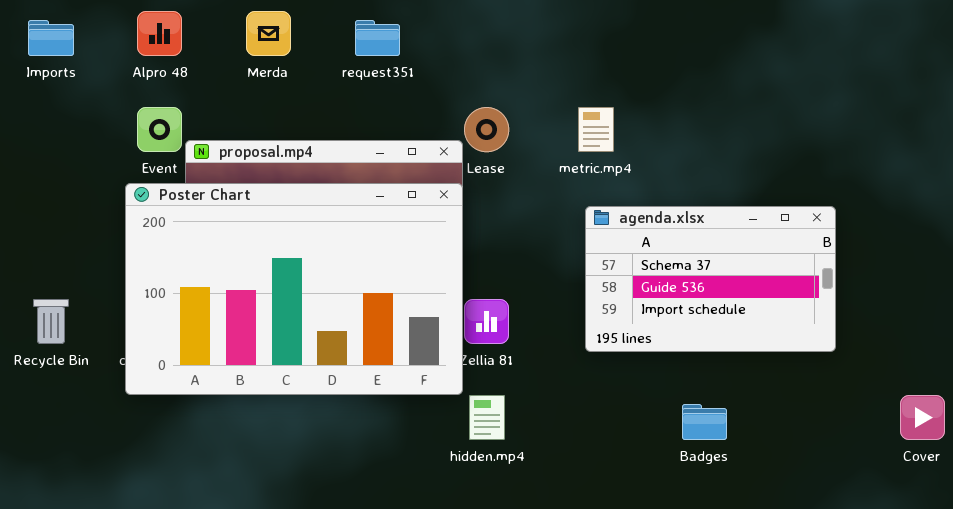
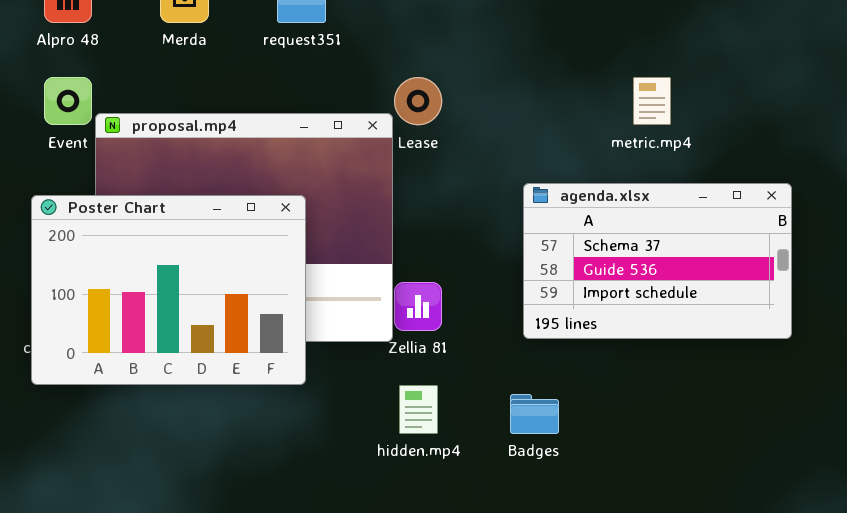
metric.mp4: [578,107,614,152] -> [633,77,671,125], moved
Poster Chart: [125,183,463,395] -> [31,195,306,385], resized
Badges: [682,404,727,440] -> [510,394,559,434], moved

